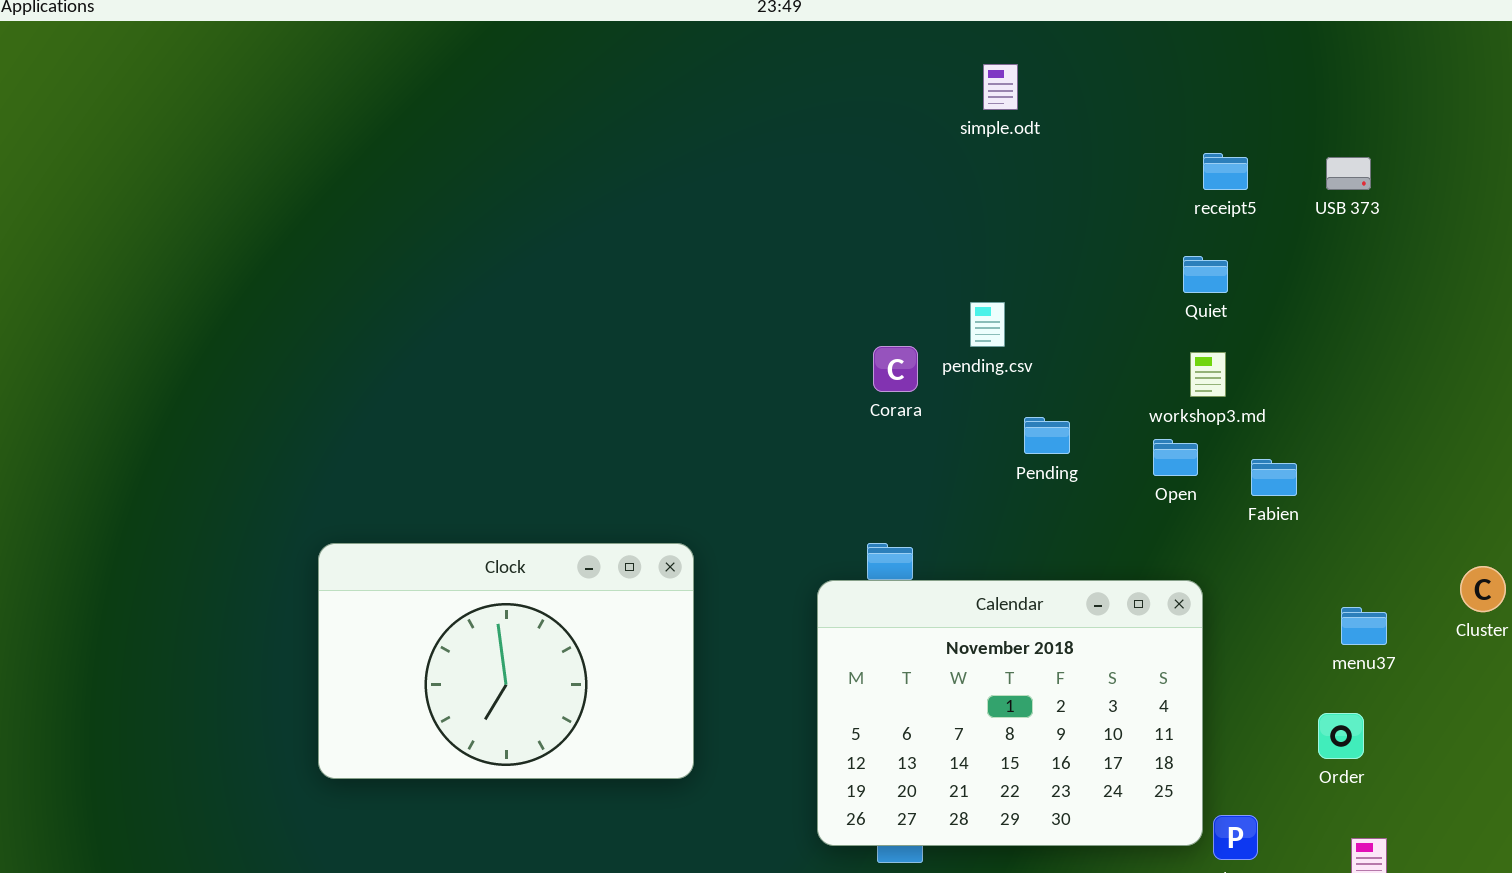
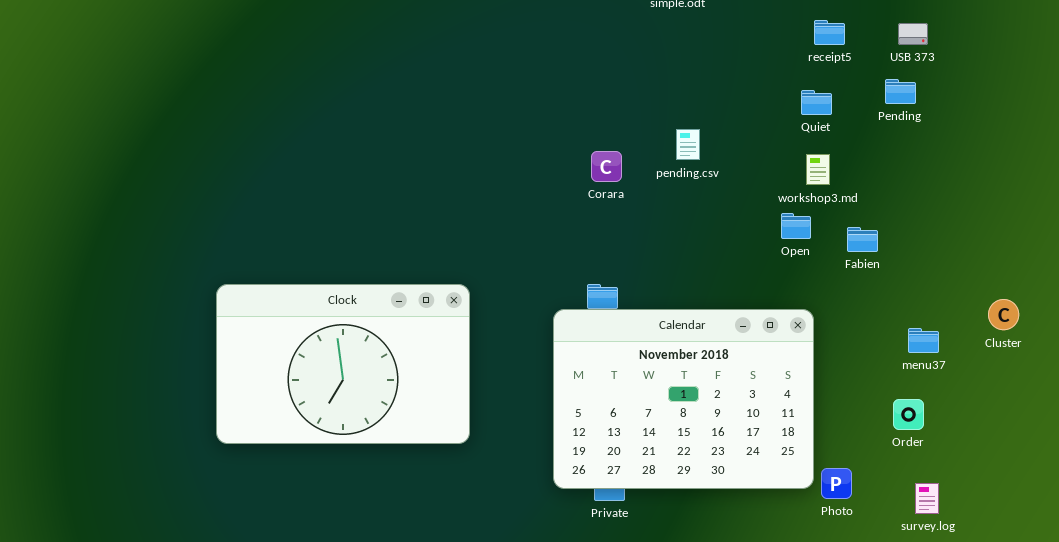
pending.csv: [970,302,1005,347] -> [676,129,700,160], moved
Pending: [1024,417,1070,454] -> [885,79,916,104], moved

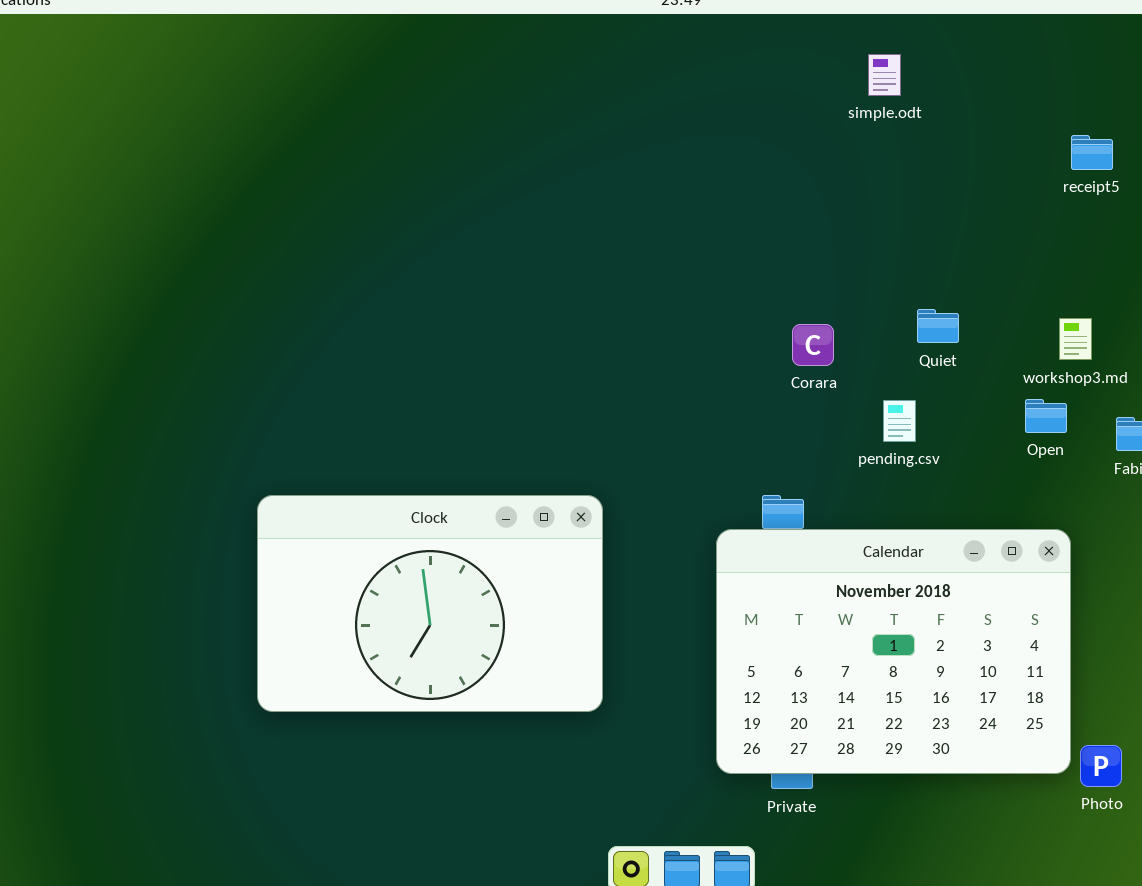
Quiet: [801,90,832,115] -> [917,309,959,343], moved
pending.csv: [676,129,700,160] -> [883,400,916,442], moved
Corara: [591,151,622,182] -> [792,324,834,366], moved

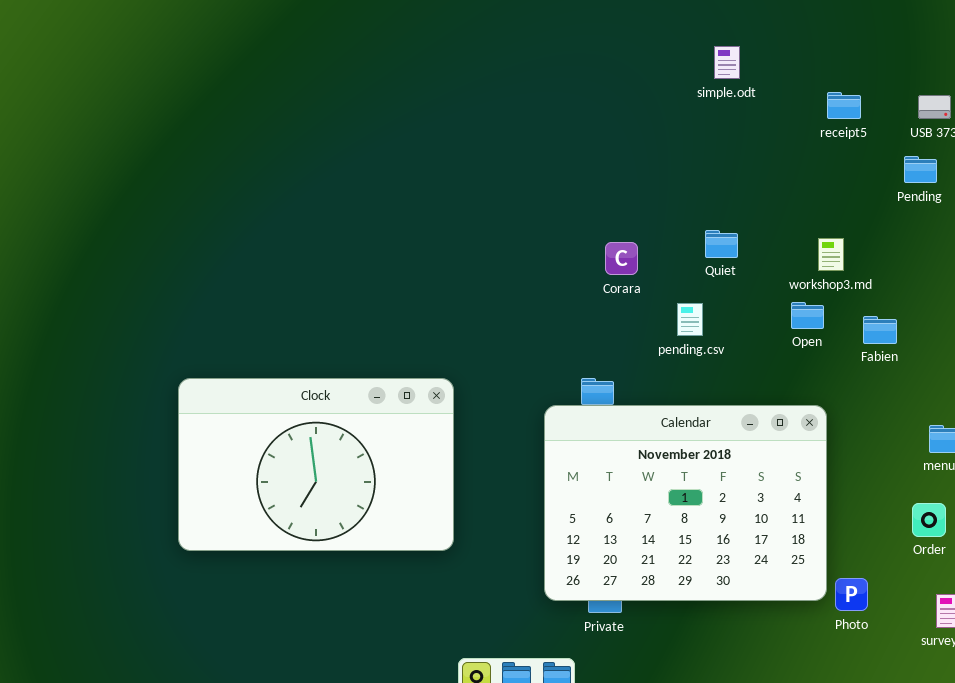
simple.odt: [868,54,901,96] -> [714,46,740,79], moved

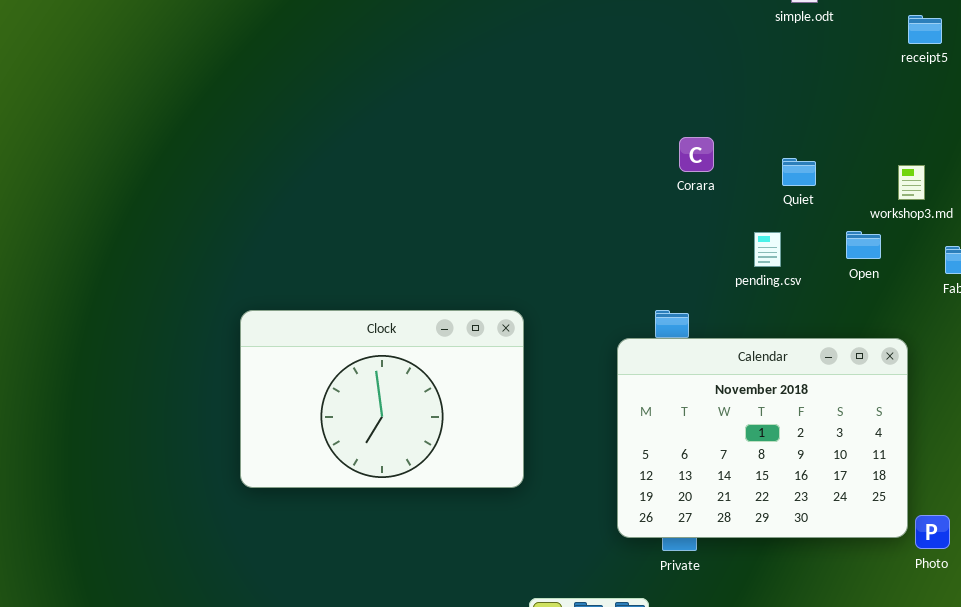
Corara: [605,242,638,275] -> [679,137,714,172], moved
Open: [791,302,824,329] -> [846,231,881,259], moved

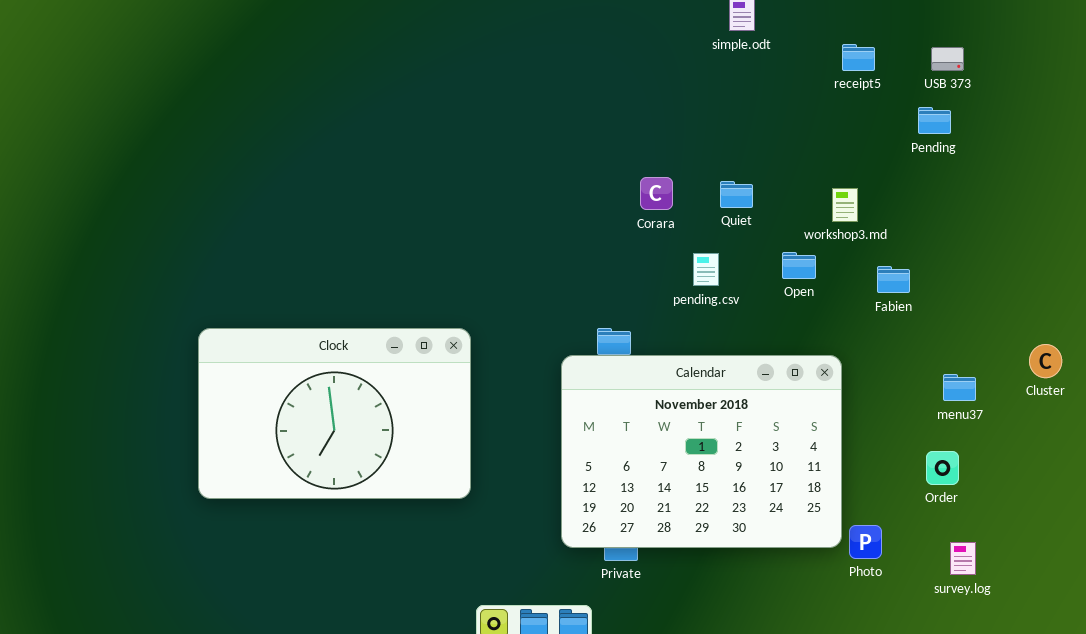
Corara: [679,137,714,172] -> [640,177,673,210], moved

